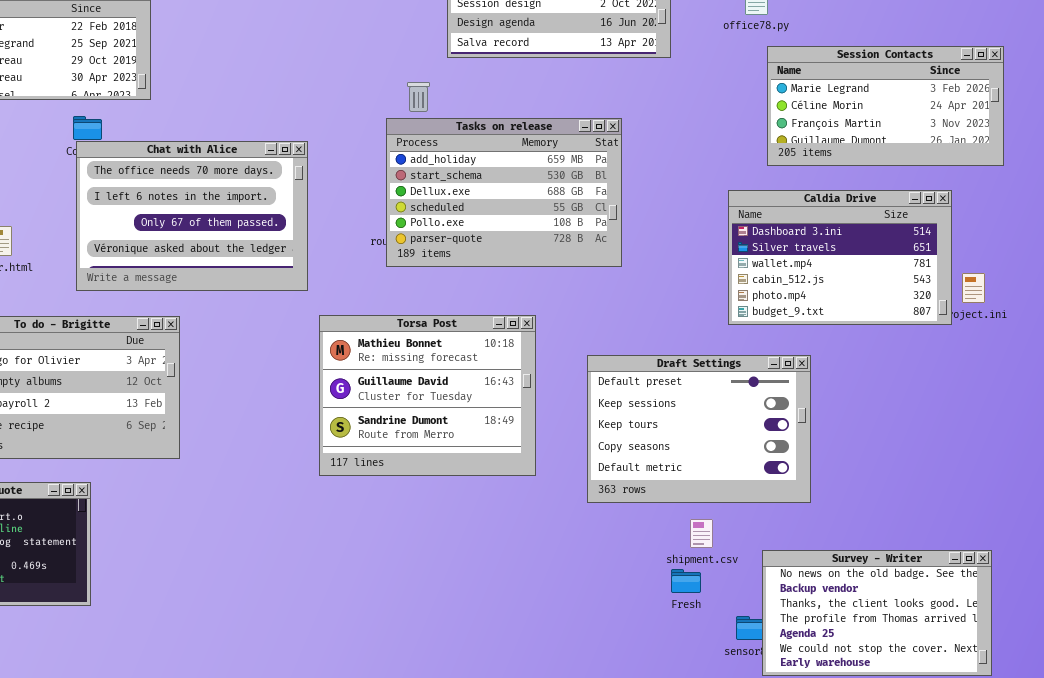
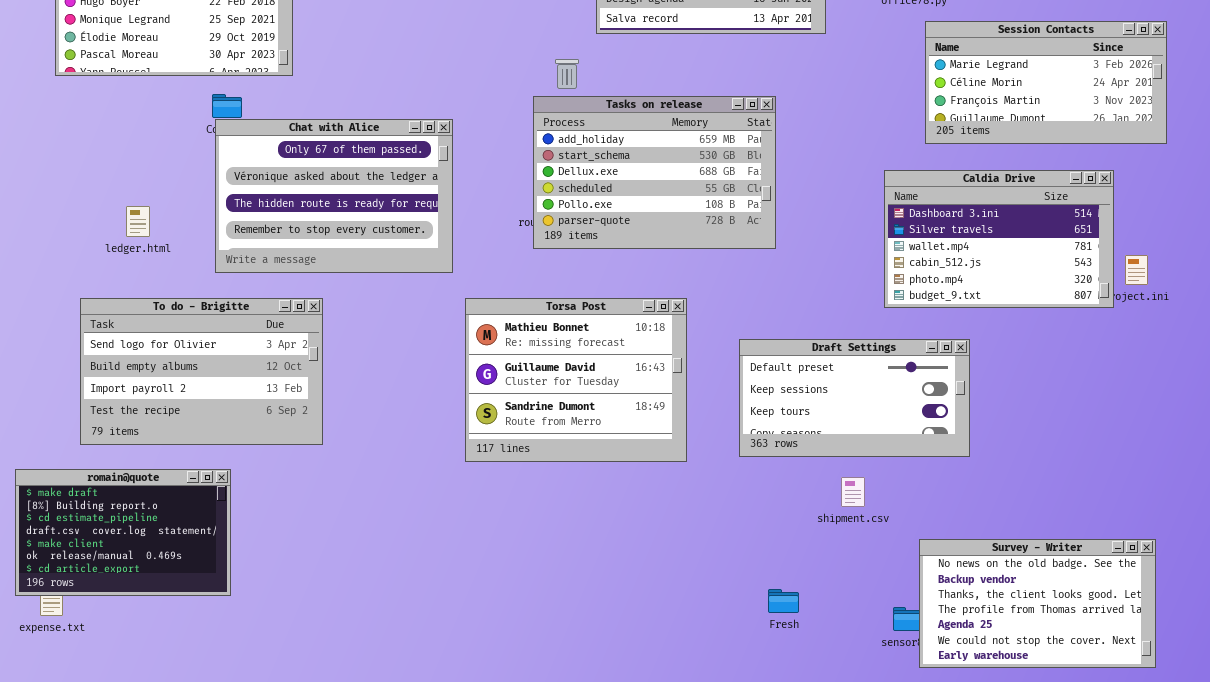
Chat with Alice: [76,141,308,291] -> [215,119,453,273], scrolled down 2 rows
Draft Settings: [587,355,811,503] -> [739,339,970,457], resized
shipment.csv: [690,519,713,548] -> [841,477,865,507], moved
Fresh: [671,569,701,593] -> [768,589,799,613], moved

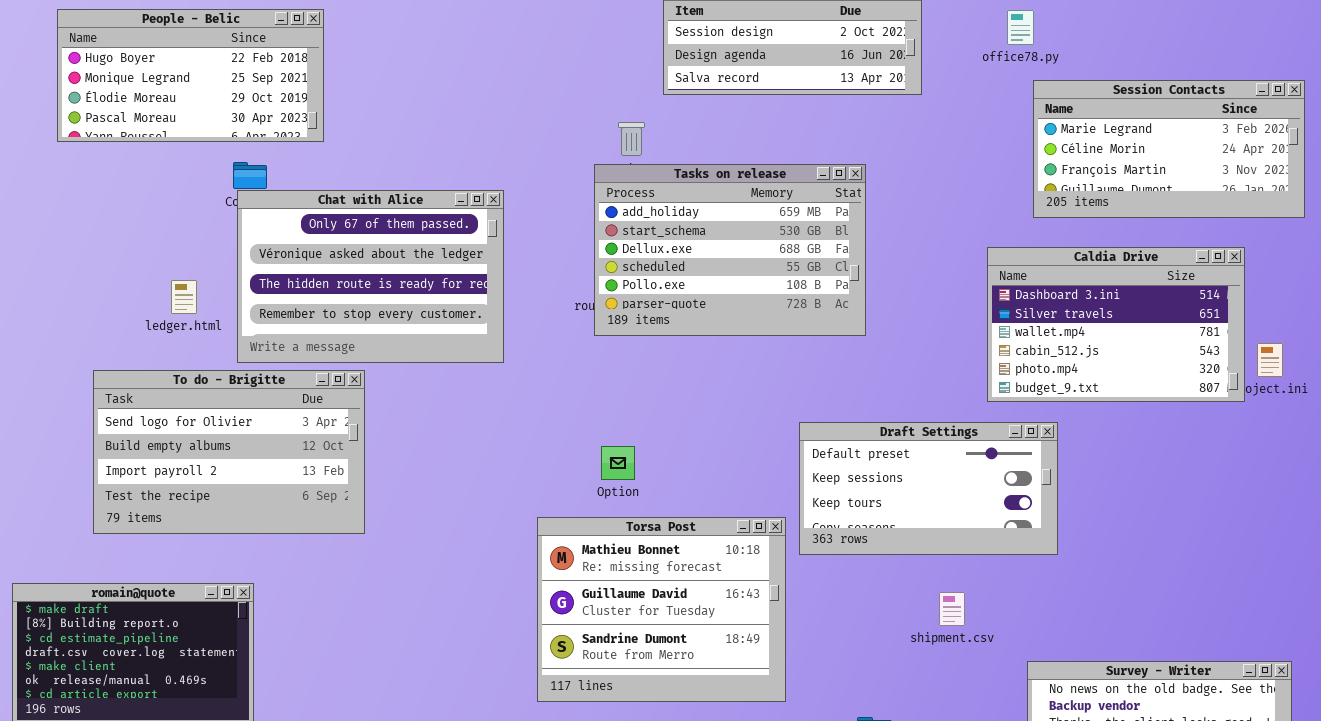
ledger.html: [126,206,150,237] -> [171,280,197,314], moved
Torsa Post: [465,298,687,462] -> [537,517,786,702], moved
To do - Brigitte: [80,298,323,445] -> [93,370,365,534], moved
Draft Settings: [739,339,970,457] -> [799,422,1058,555], moved

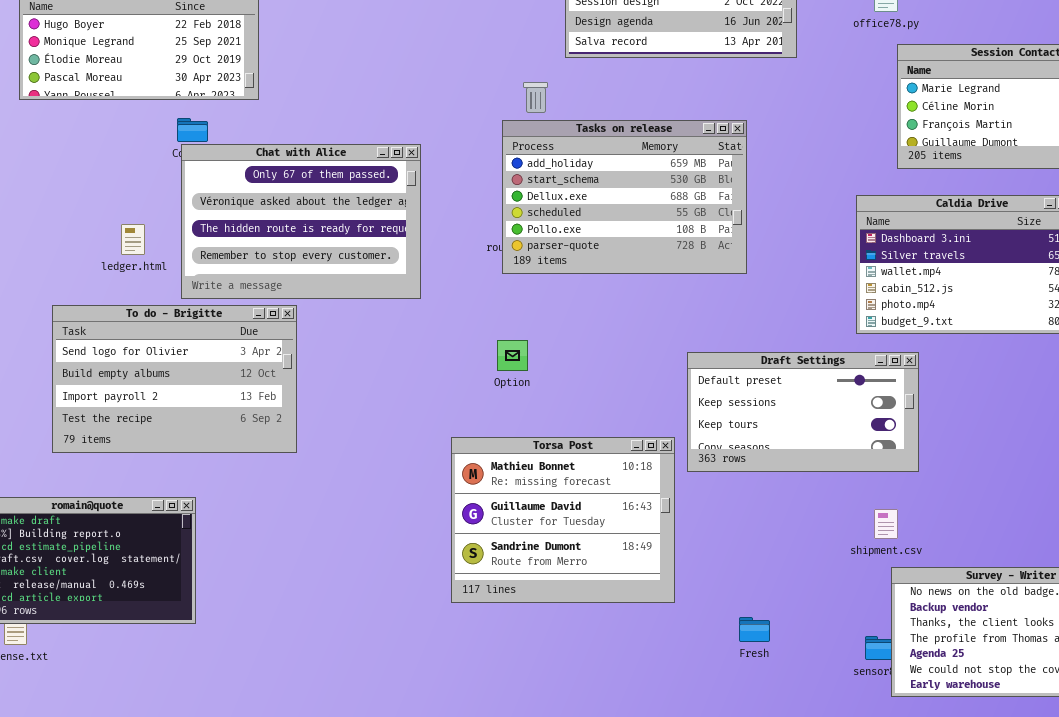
Option: [601,446,635,480] -> [497,340,528,371], moved
shipment.csv: [939,592,965,626] -> [874,509,898,539], moved

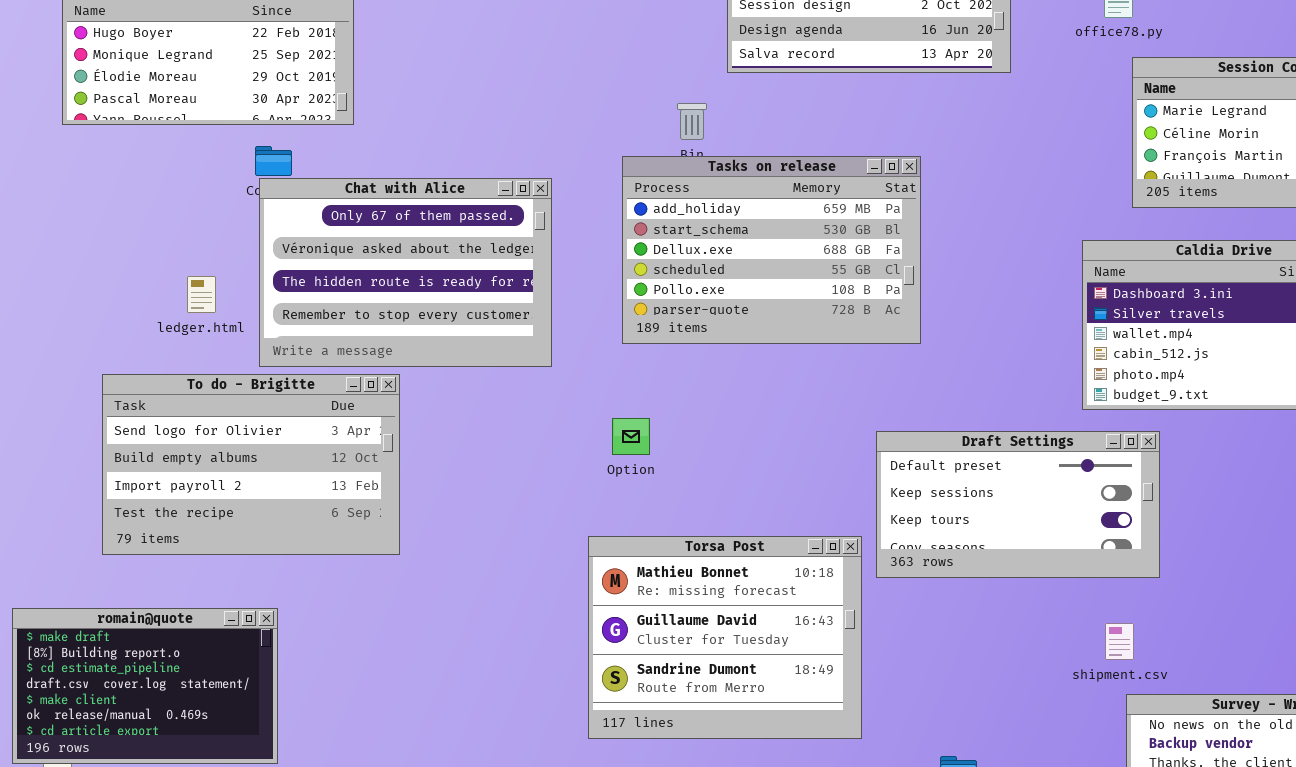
Tasks on release: [502,120,747,274] -> [622,156,921,344], moved
Option: [497,340,528,371] -> [612,418,650,455], moved

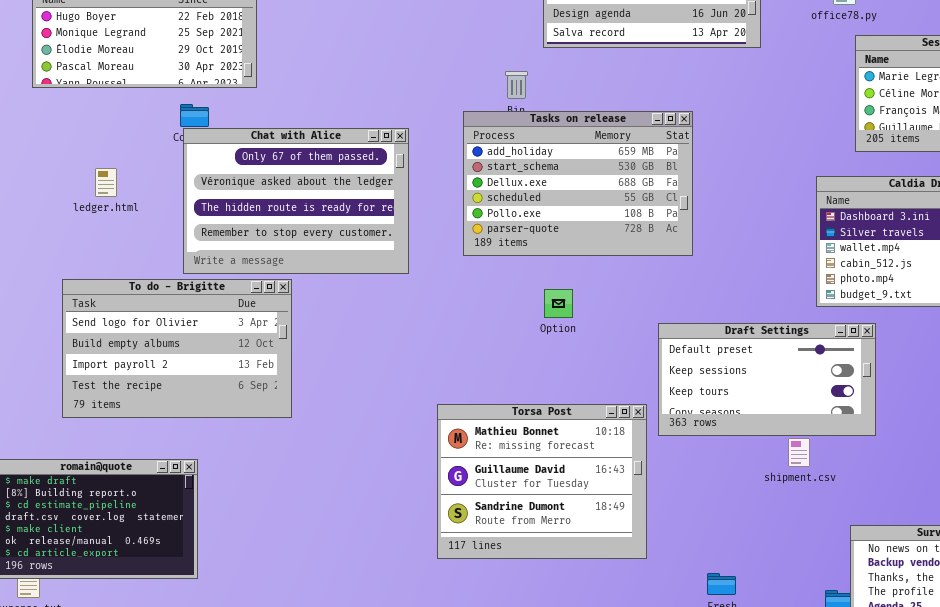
ledger.html: [187,276,216,313] -> [95,168,117,197], moved
Option: [612,418,650,455] -> [544,289,573,318], moved
shipment.csv: [1105,623,1134,660] -> [788,438,810,467], moved

